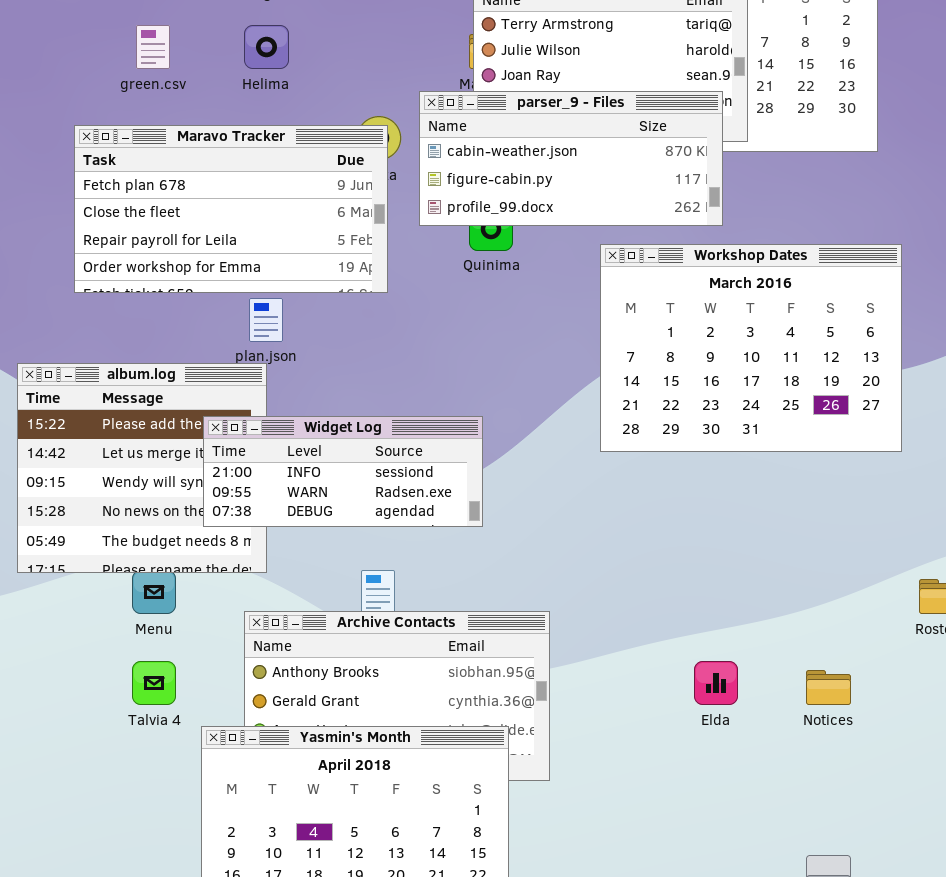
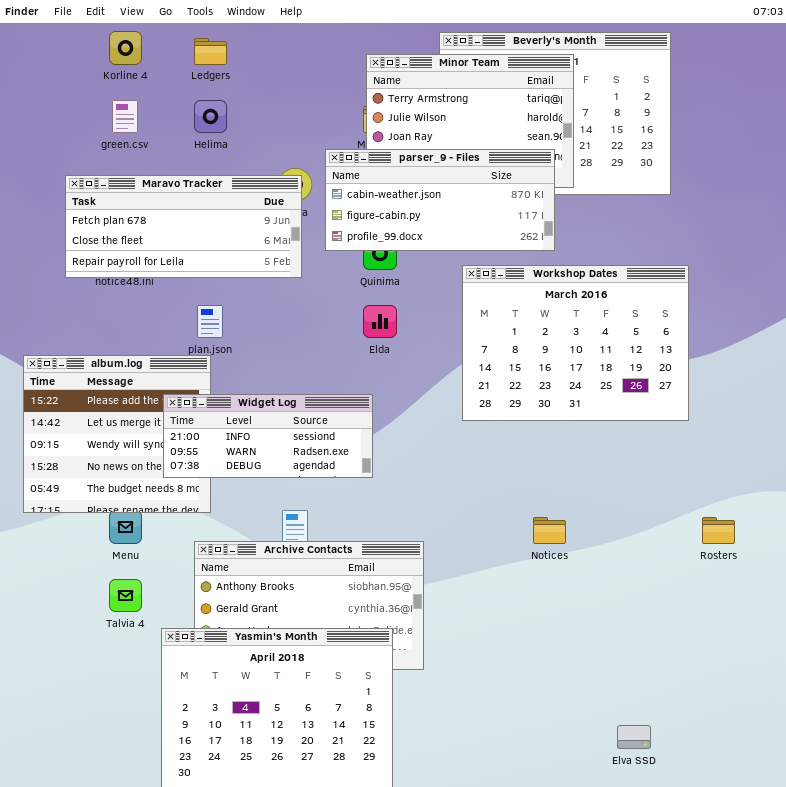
Maravo Tracker: [74,125,388,293] -> [65,175,302,278], resized
Elda: [694,661,738,705] -> [363,305,397,338], moved
Notices: [806,670,851,705] -> [533,517,566,544], moved

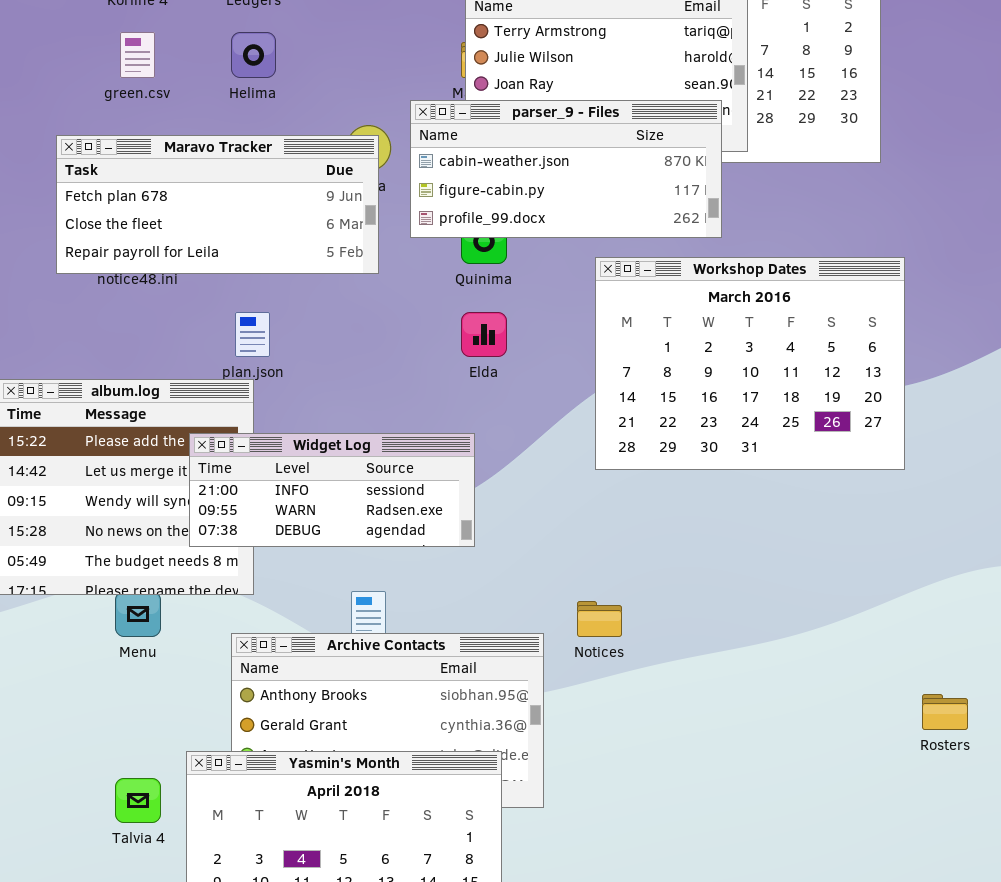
Notices: [533,517,566,544] -> [577,601,622,637], moved
Rosters: [702,517,735,544] -> [922,694,968,730], moved
Talvia 4: [109,579,142,612] -> [115,778,161,823], moved

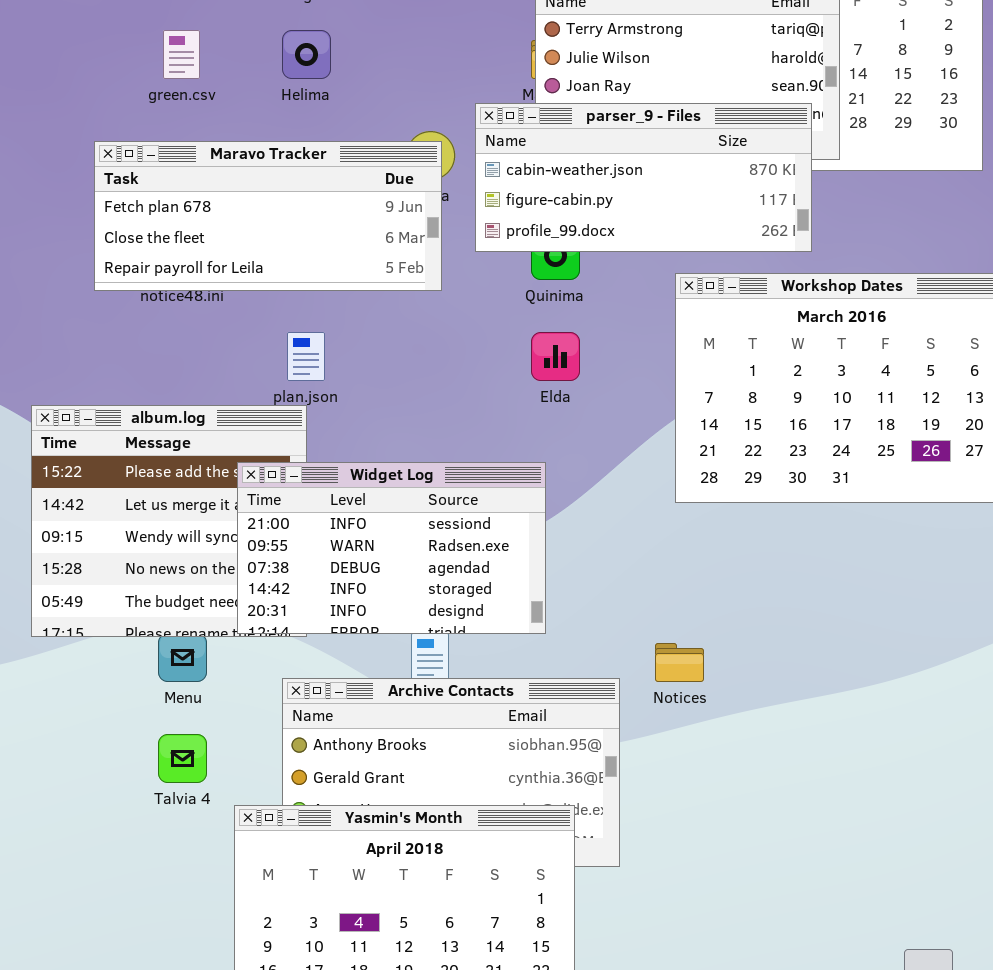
Widget Log: [189,433,475,547] -> [237,462,546,634], resized
Talvia 4: [115,778,161,823] -> [158,734,207,783], moved

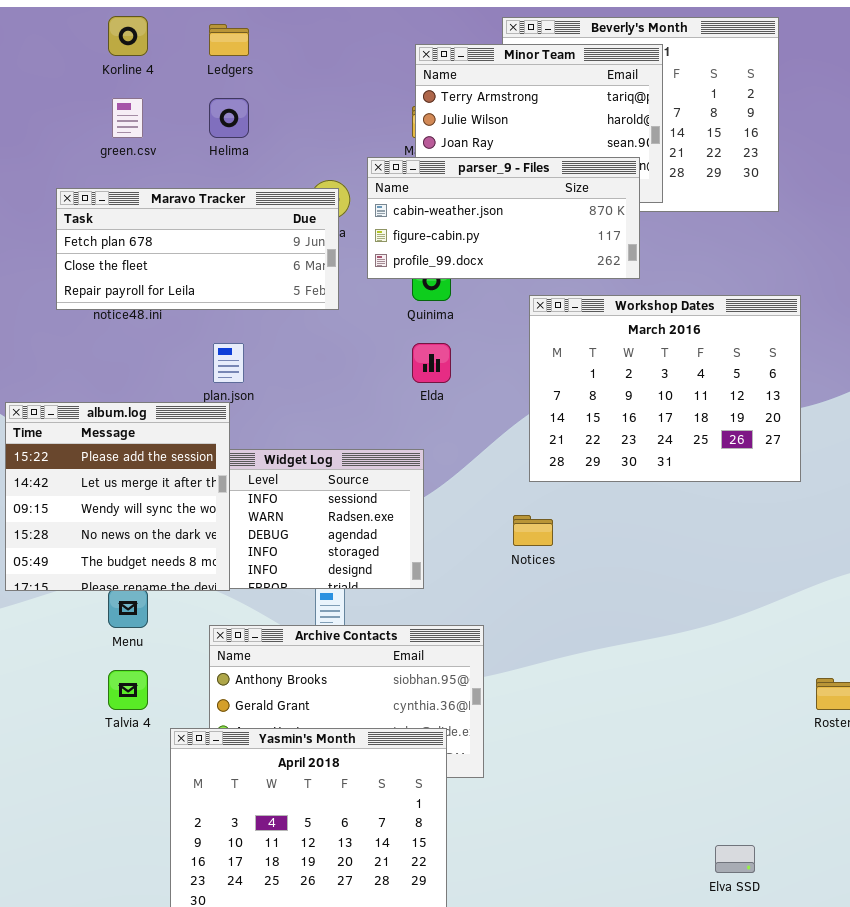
album.log: [31,405,307,637] -> [5,402,230,591], raised
Notices: [655,643,704,682] -> [513,515,553,546], moved

